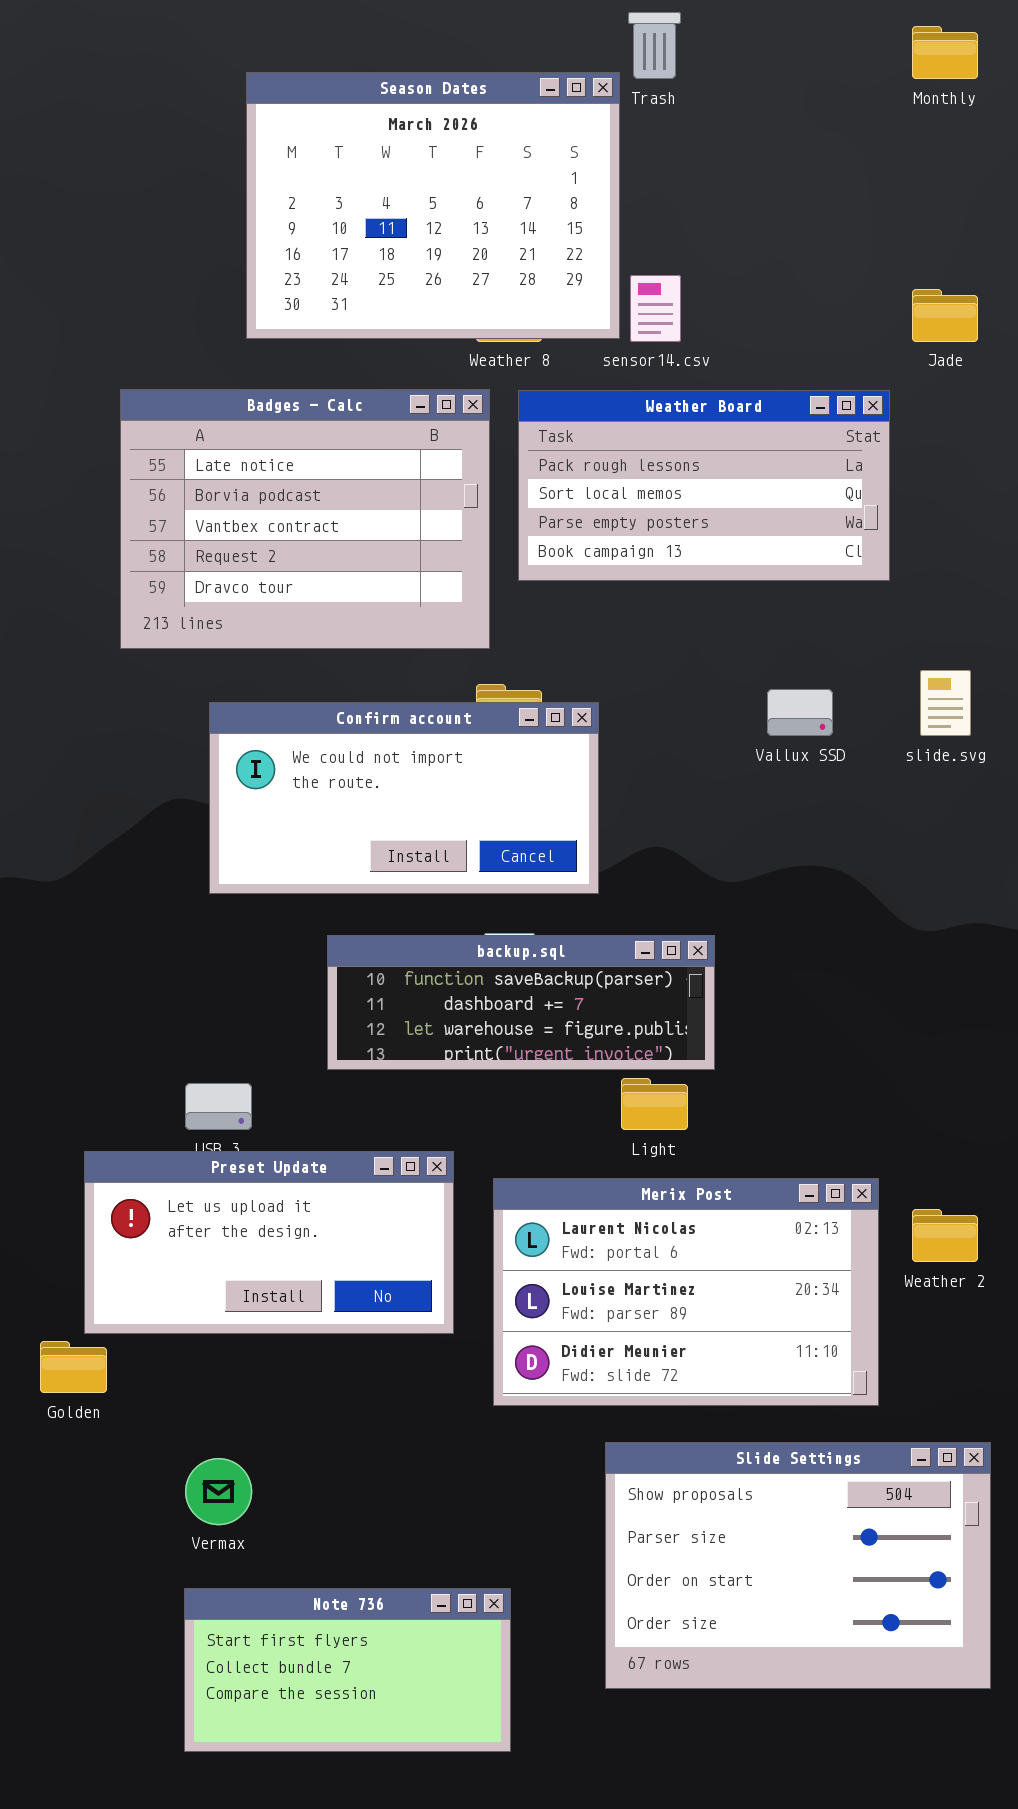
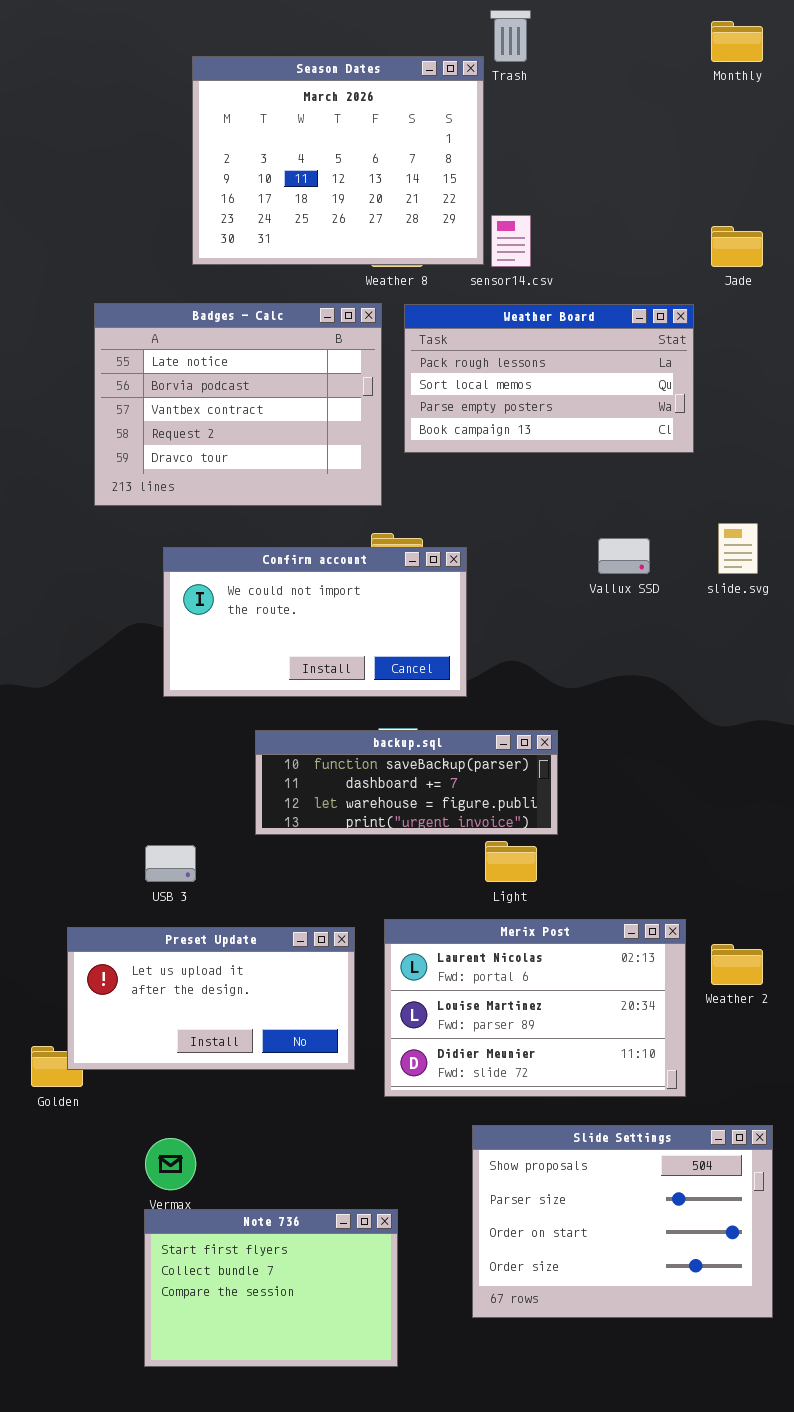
Preset Update: [84,1151,454,1334] -> [67,927,355,1070], moved
Note 736: [184,1588,511,1752] -> [144,1209,398,1367], resized

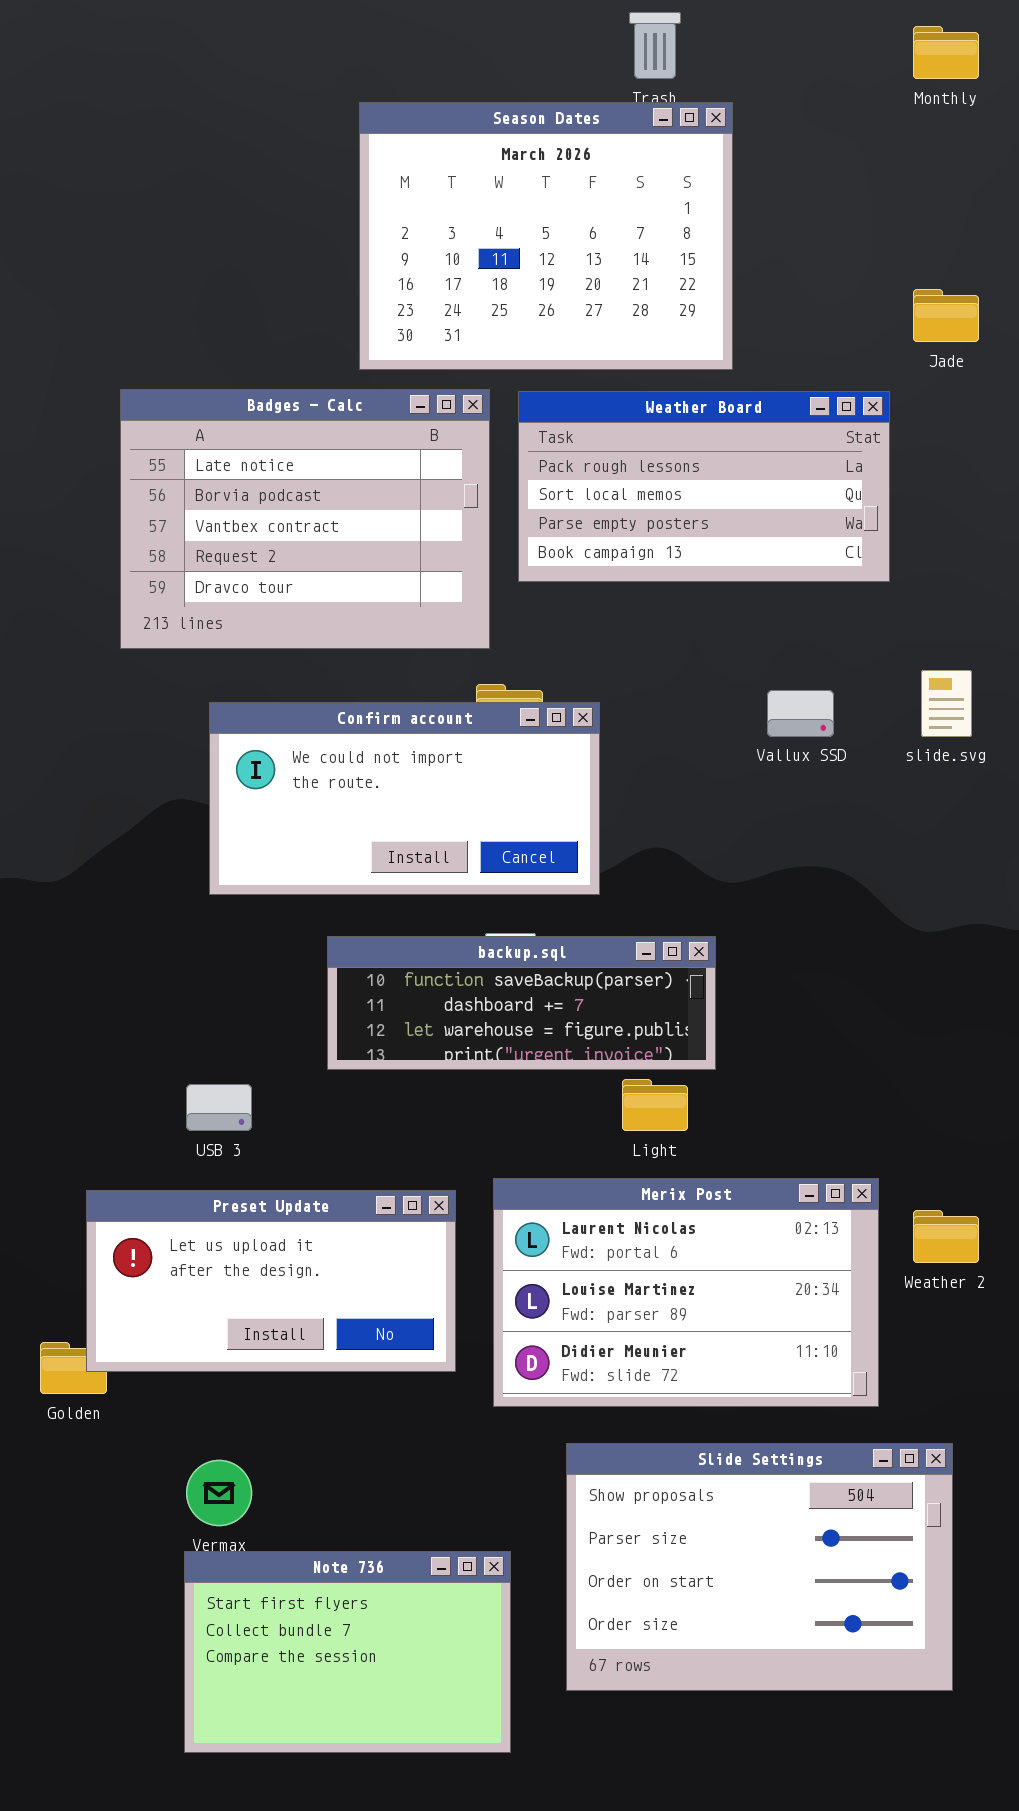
Season Dates: [192,56,484,265] -> [359,102,733,370], moved
Slide Settings: [472,1125,773,1318] -> [566,1443,953,1691], moved

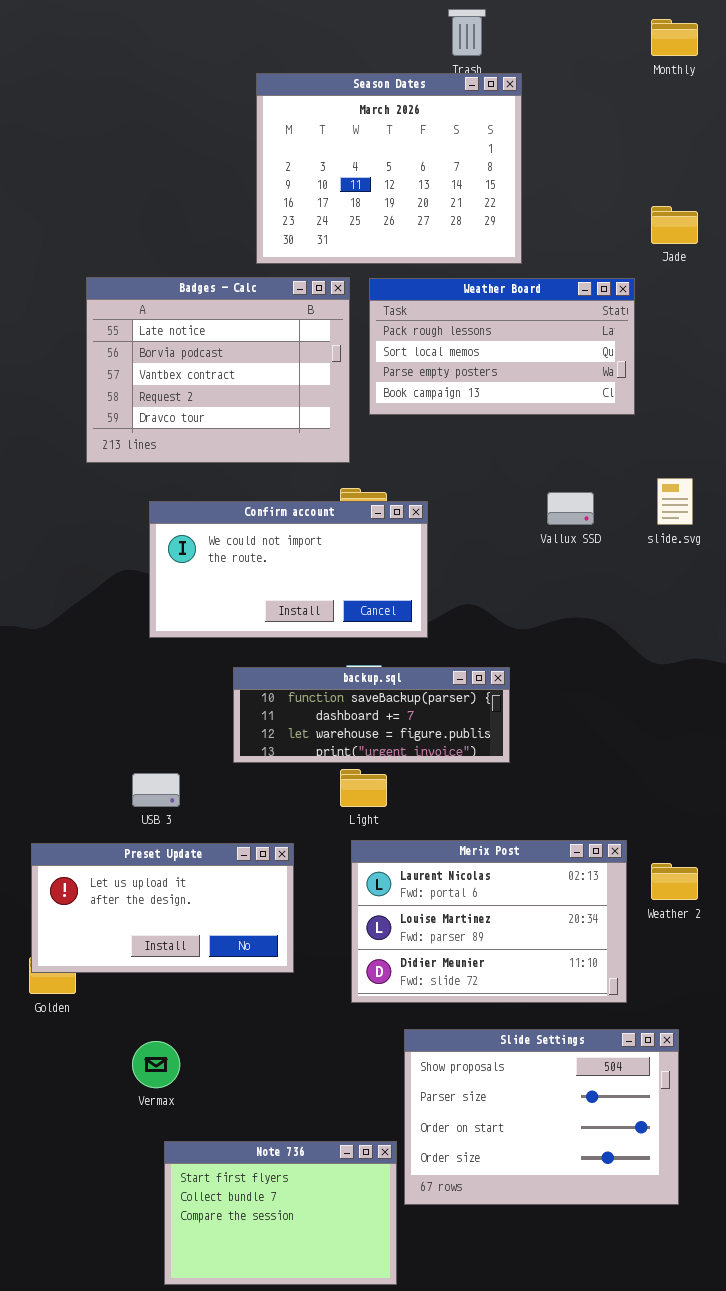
Light: [622,1079,688,1131] -> [340,769,387,807], moved
Preset Update: [86,1190,456,1372] -> [31,843,294,973], moved
Note 736: [184,1551,511,1753] -> [164,1141,397,1285], moved

